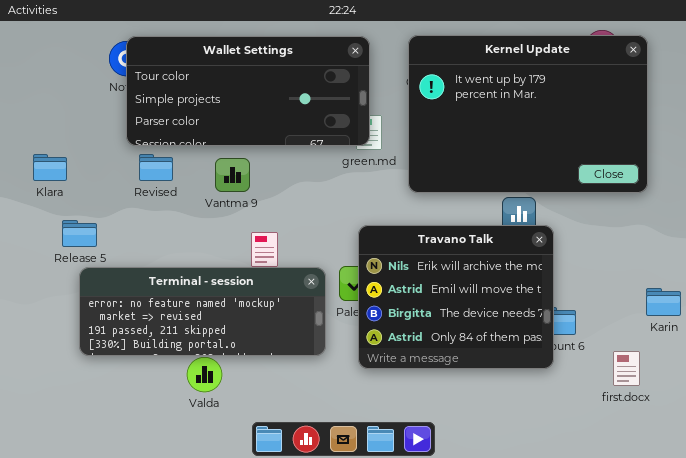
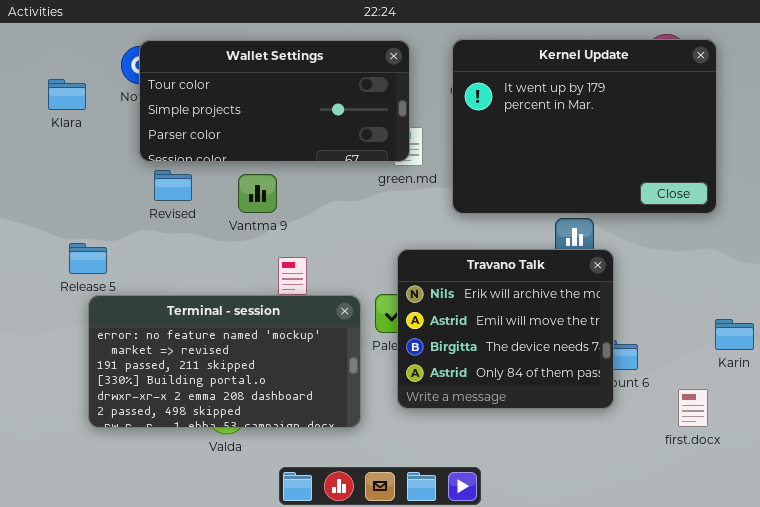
Klara: [33,154,67,181] -> [48,79,86,110], moved
Terminal - session: [79,267,326,356] -> [88,295,361,428], resized

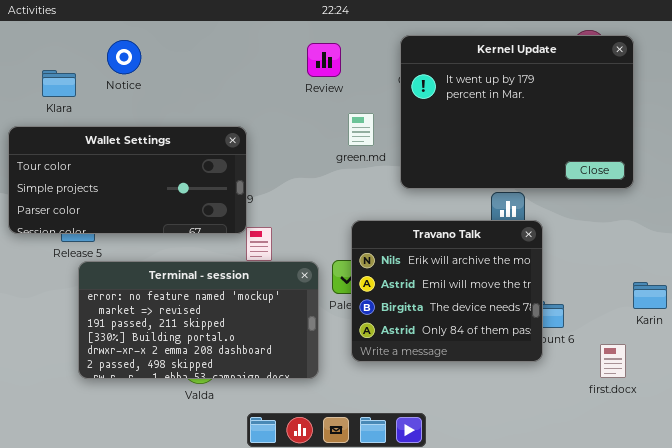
Wallet Settings: [139,40,410,162] -> [8,126,247,234], moved

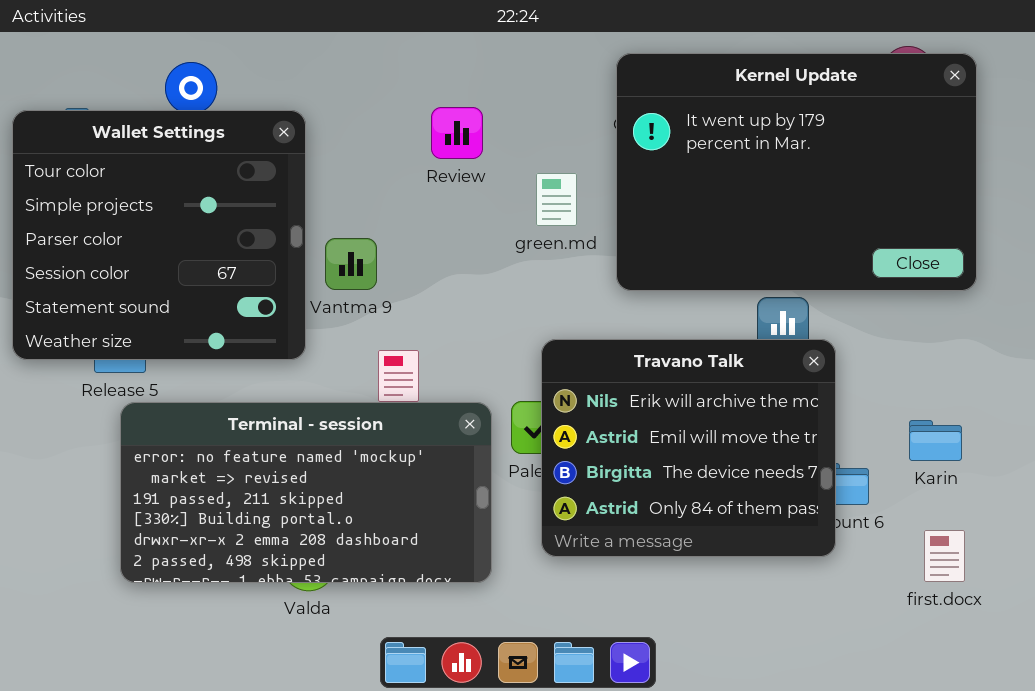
Review: [307,43,341,77] -> [431,107,483,159], moved
Wallet Settings: [8,126,247,234] -> [12,110,306,360], resized
Karin: [633,282,667,309] -> [909,420,962,461], moved

